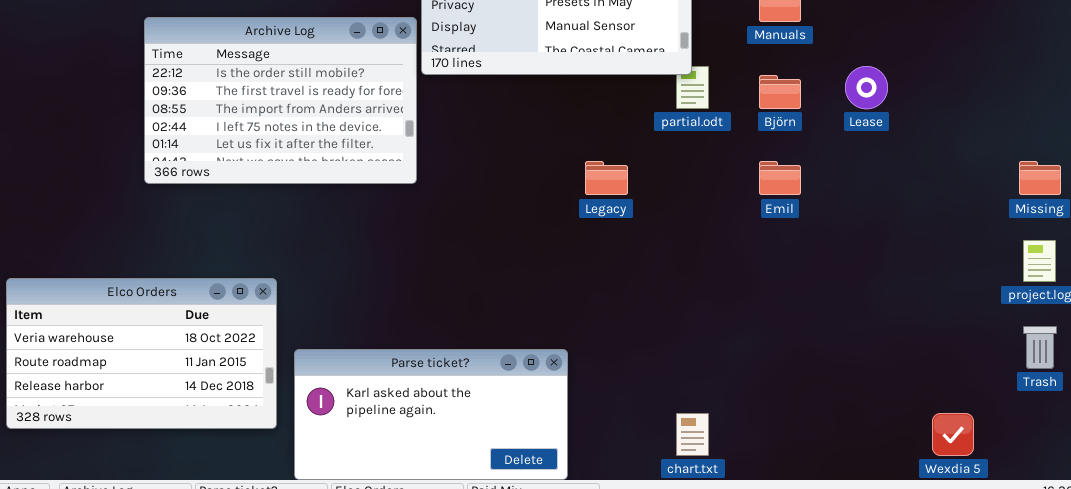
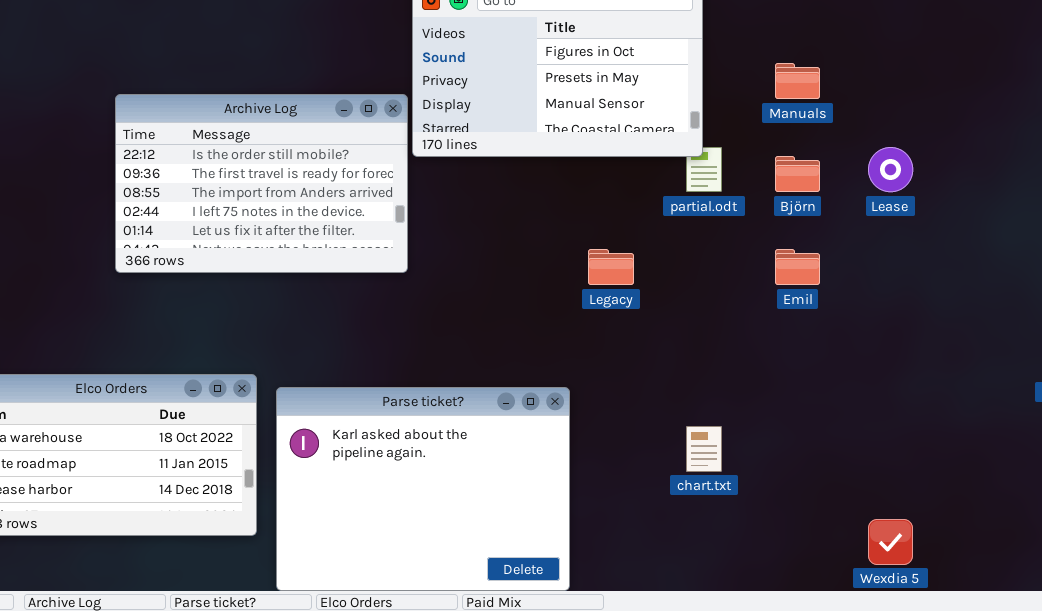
Parse ticket?: [294,349,568,480] -> [276,387,570,591], resized
chart.txt: [676,413,709,456] -> [686,426,722,472], moved
Wexdia 5: [932,413,974,456] -> [868,519,913,565], moved

